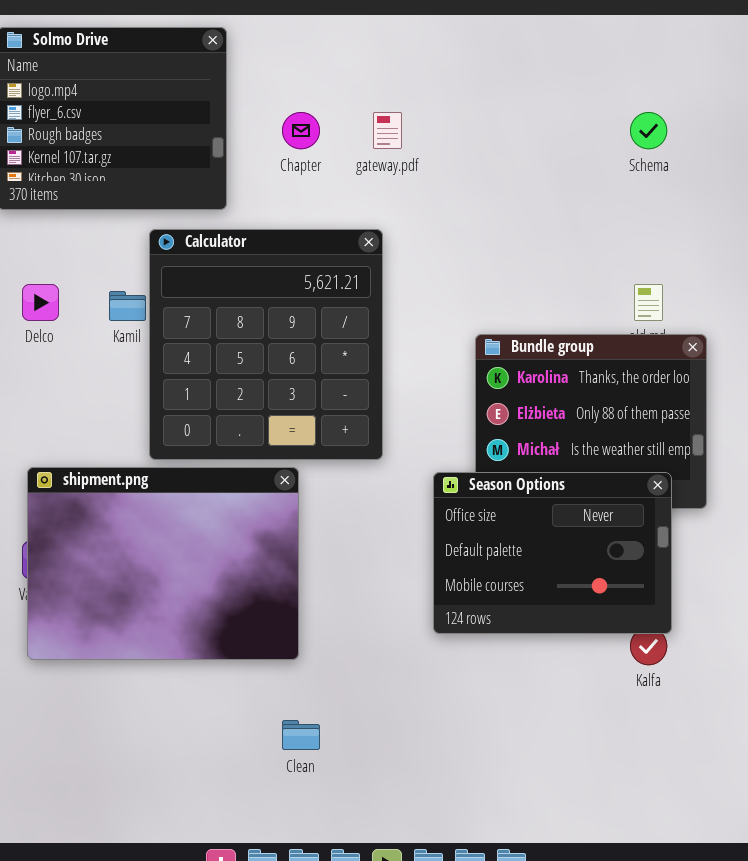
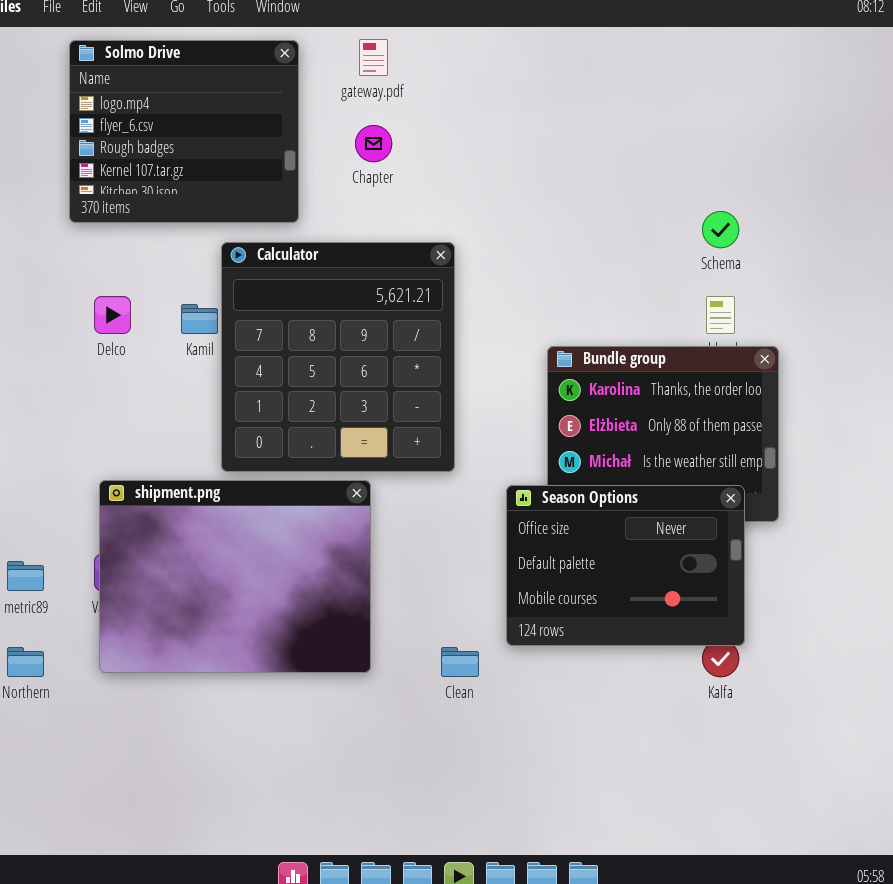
gateway.pdf: [373,112,402,149] -> [359,39,388,76], moved
Schema: [630,112,667,149] -> [702,211,739,248], moved
Clean: [282,720,320,750] -> [441,647,479,677], moved

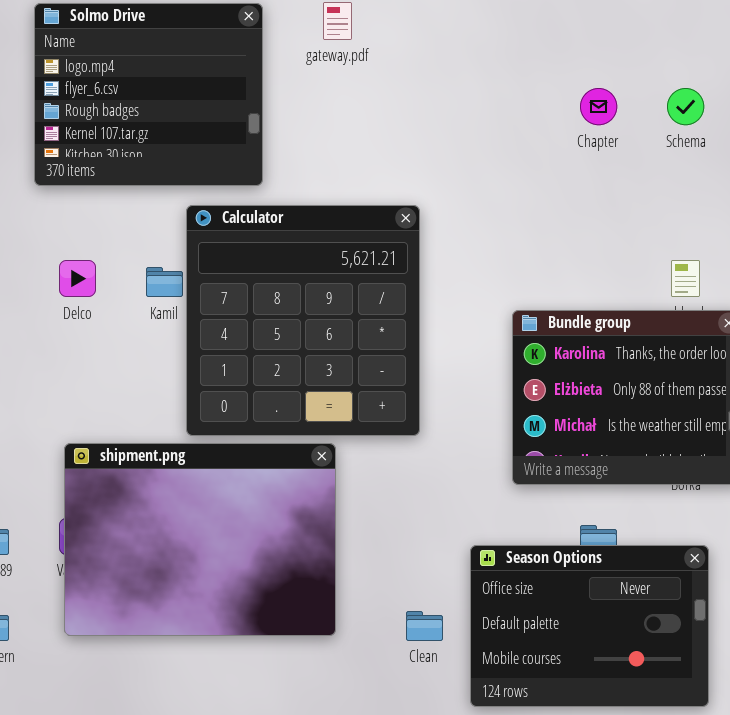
Chapter: [355,125,392,162] -> [580,88,617,125], moved
Schema: [702,211,739,248] -> [667,88,704,125], moved
Season Options: [506,485,745,646] -> [470,545,709,707], moved

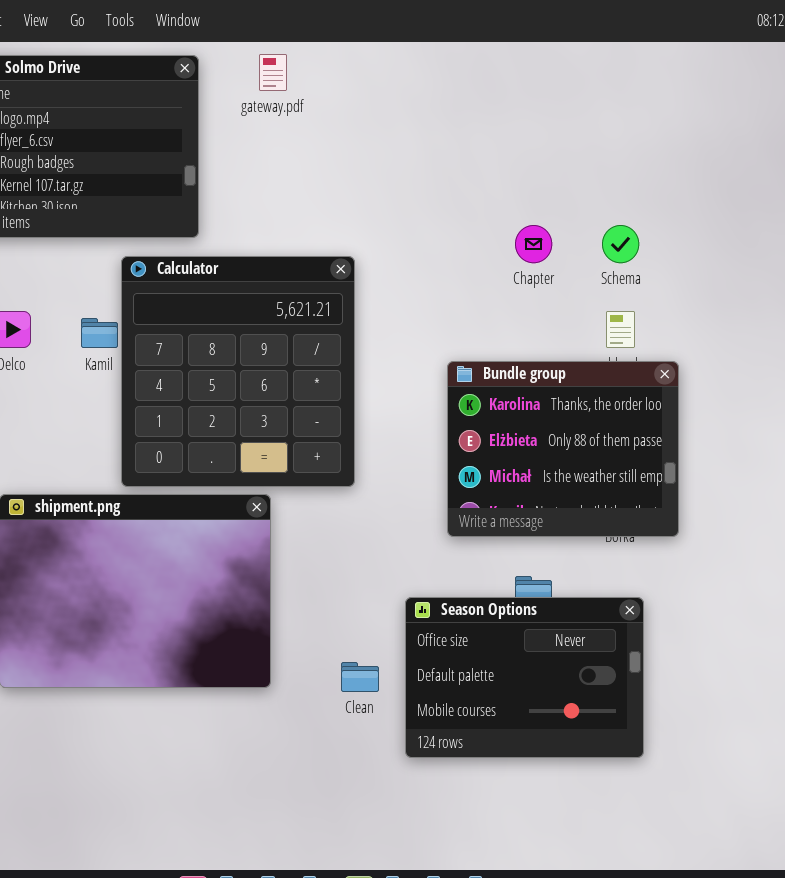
Chapter: [580,88,617,125] -> [515,225,552,263], moved
Schema: [667,88,704,125] -> [602,225,639,263], moved

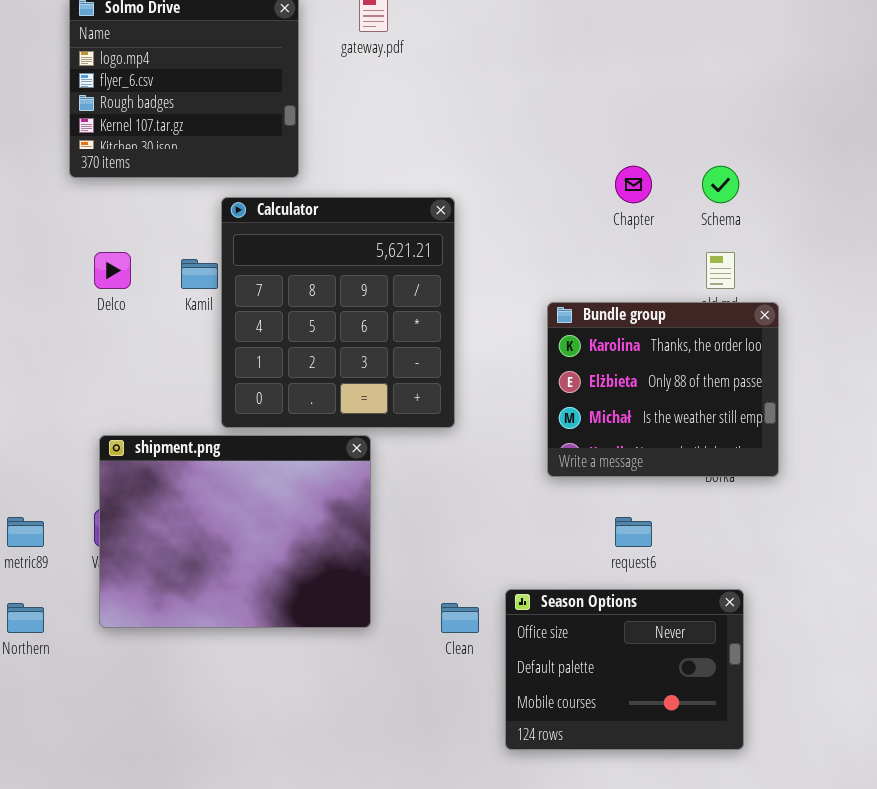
Season Options: [405,597,644,758] -> [505,589,744,750], moved

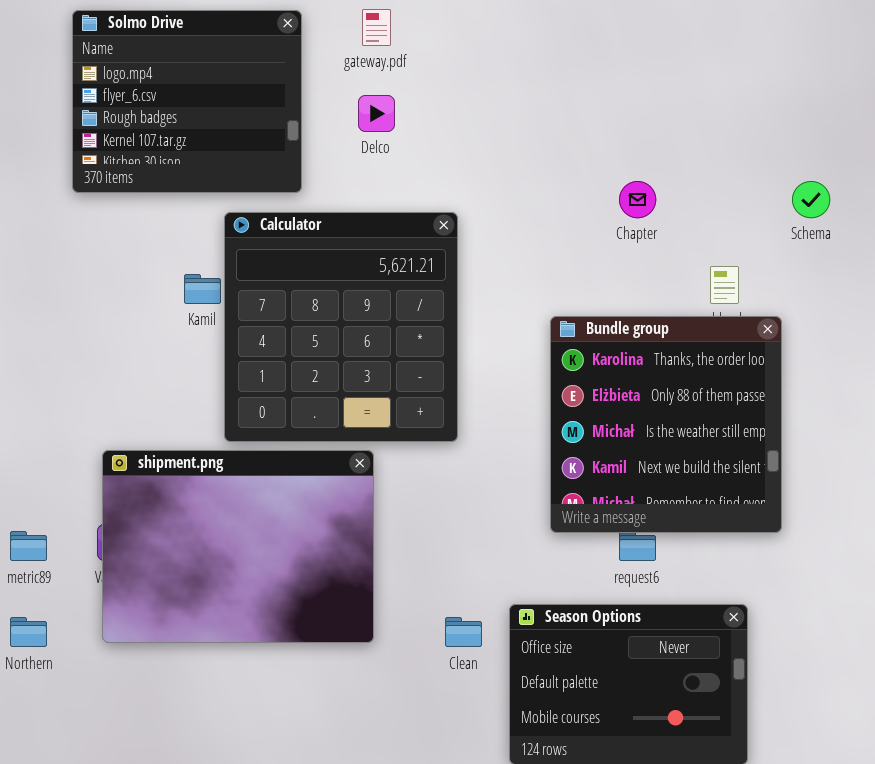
Schema: [702,166,739,203] -> [792,181,830,218], moved
Delco: [94,252,131,289] -> [358,95,395,132], moved
Bundle group: [547,302,779,477] -> [550,316,782,533], resized

